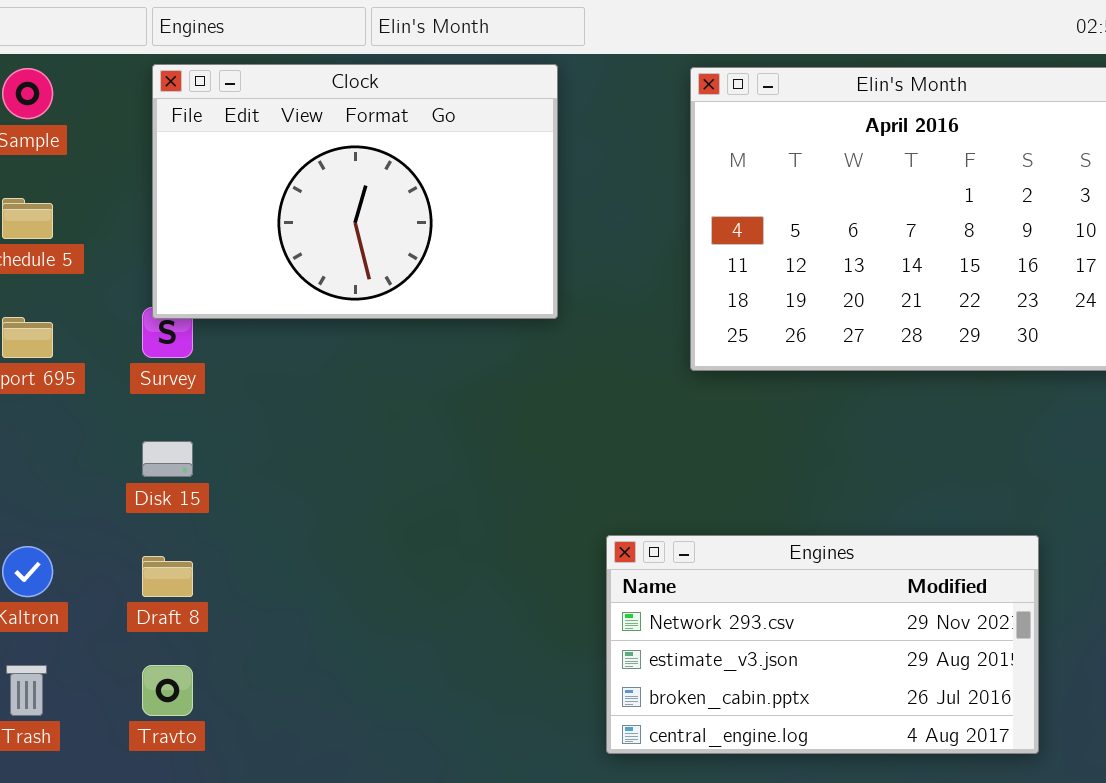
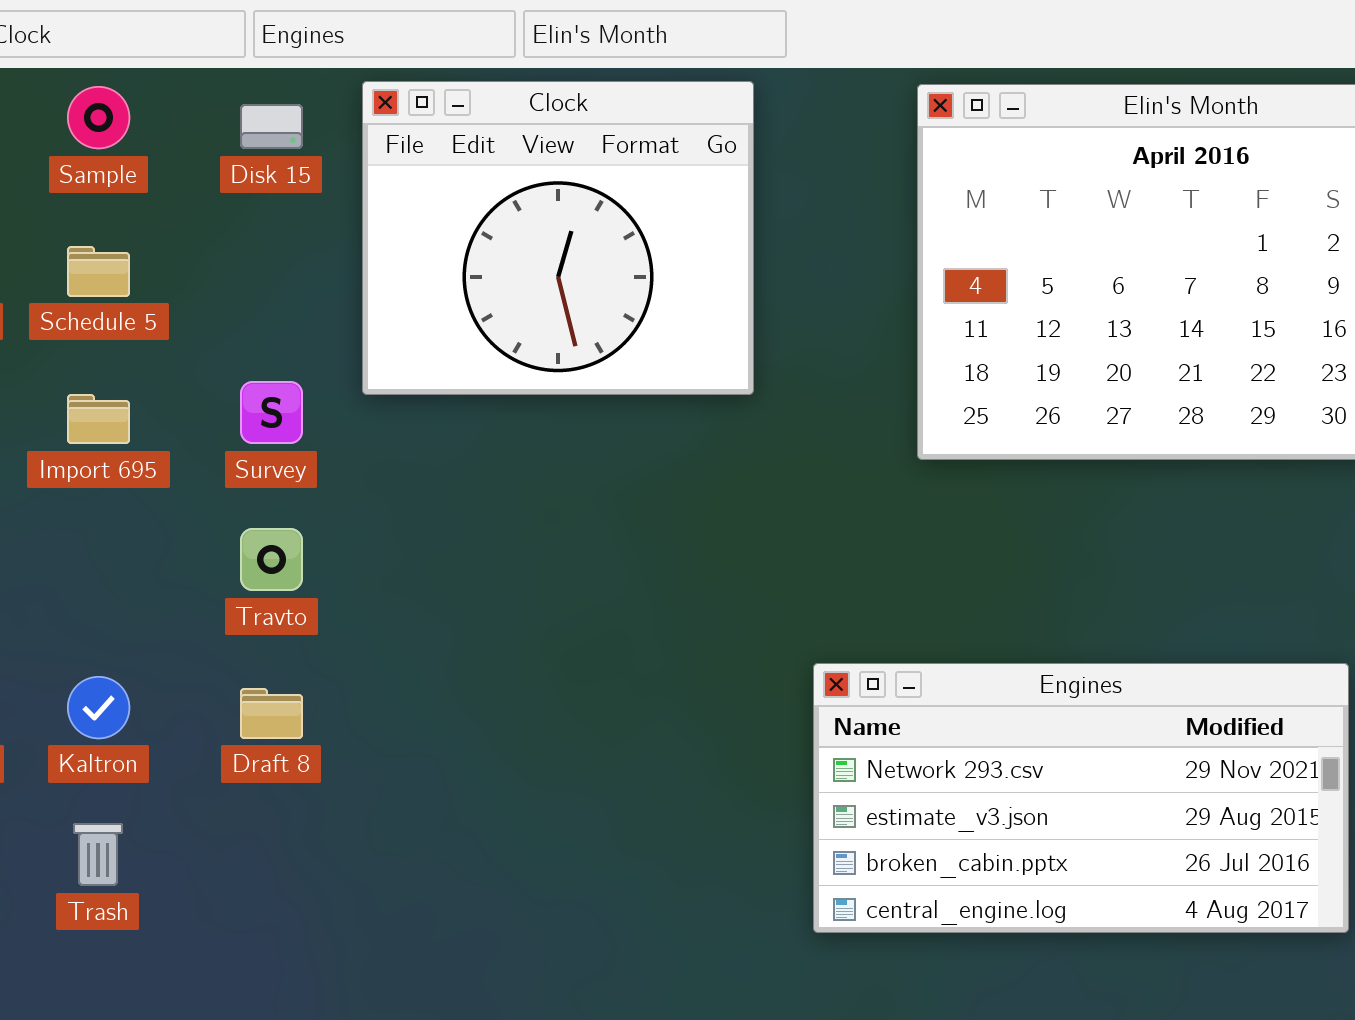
Clock: [152,64,558,319] -> [362,81,754,395], resized
Disk 15: [142,441,193,477] -> [240,104,303,149], moved
Travto: [142,665,193,716] -> [240,528,303,591], moved

